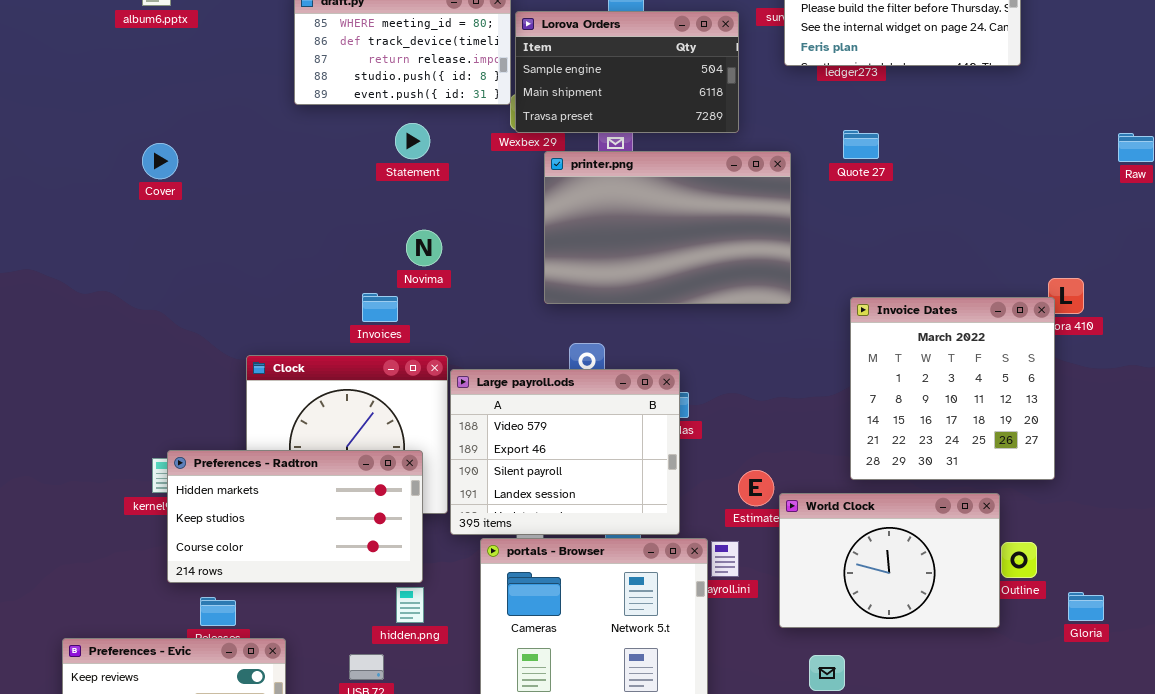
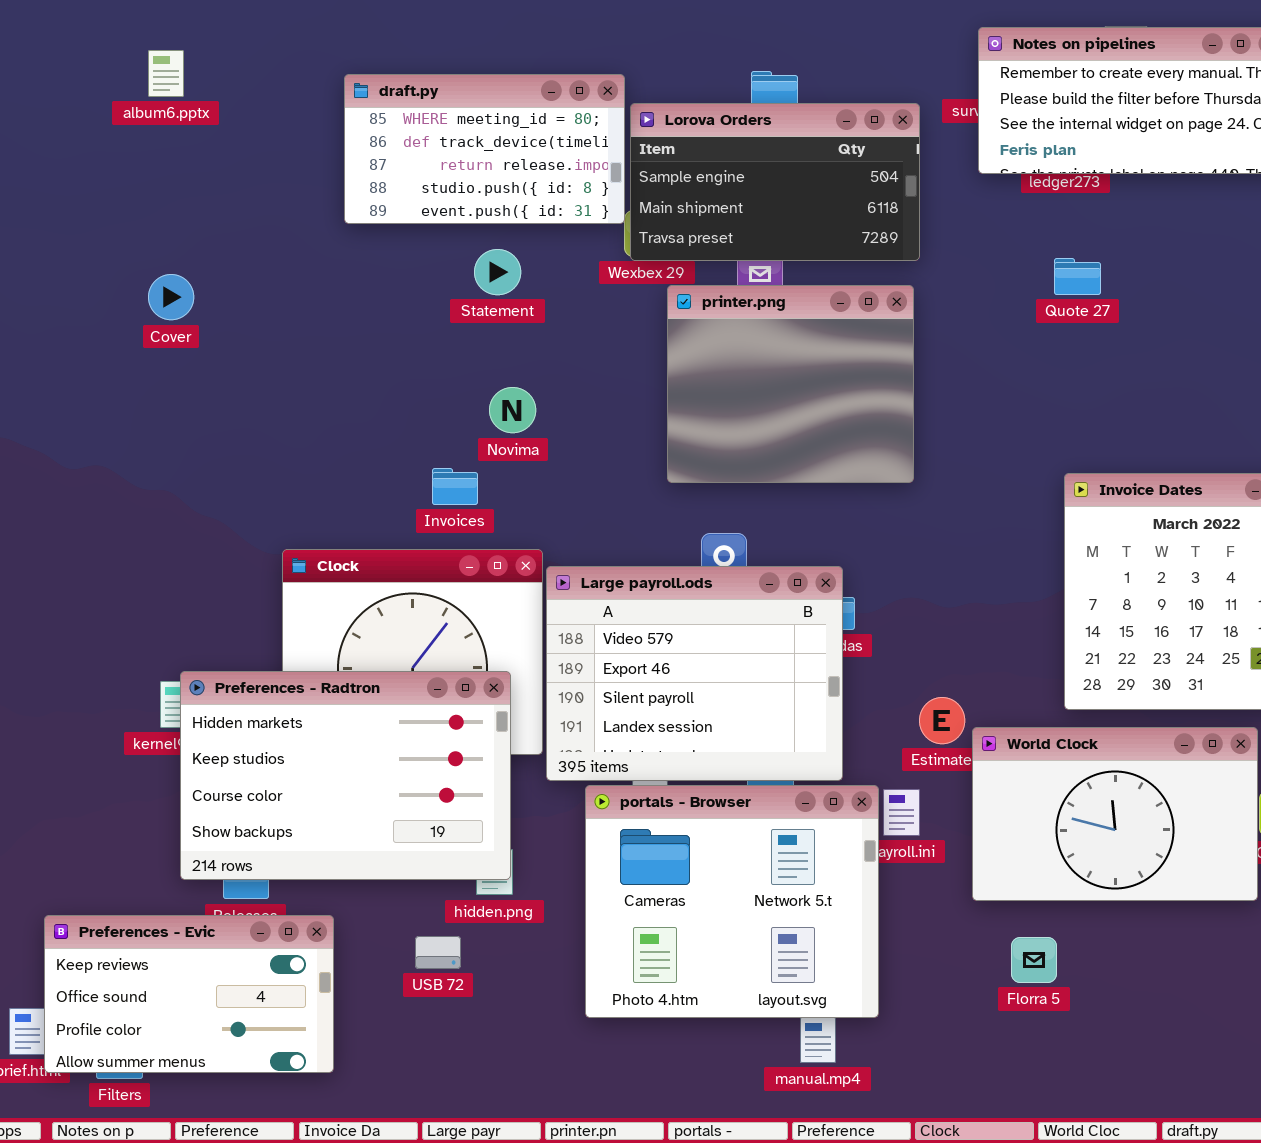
printer.png: [544,151,791,304] -> [667,285,914,483], resized
Preferences - Radtron: [167,450,423,583] -> [180,671,511,880], resized

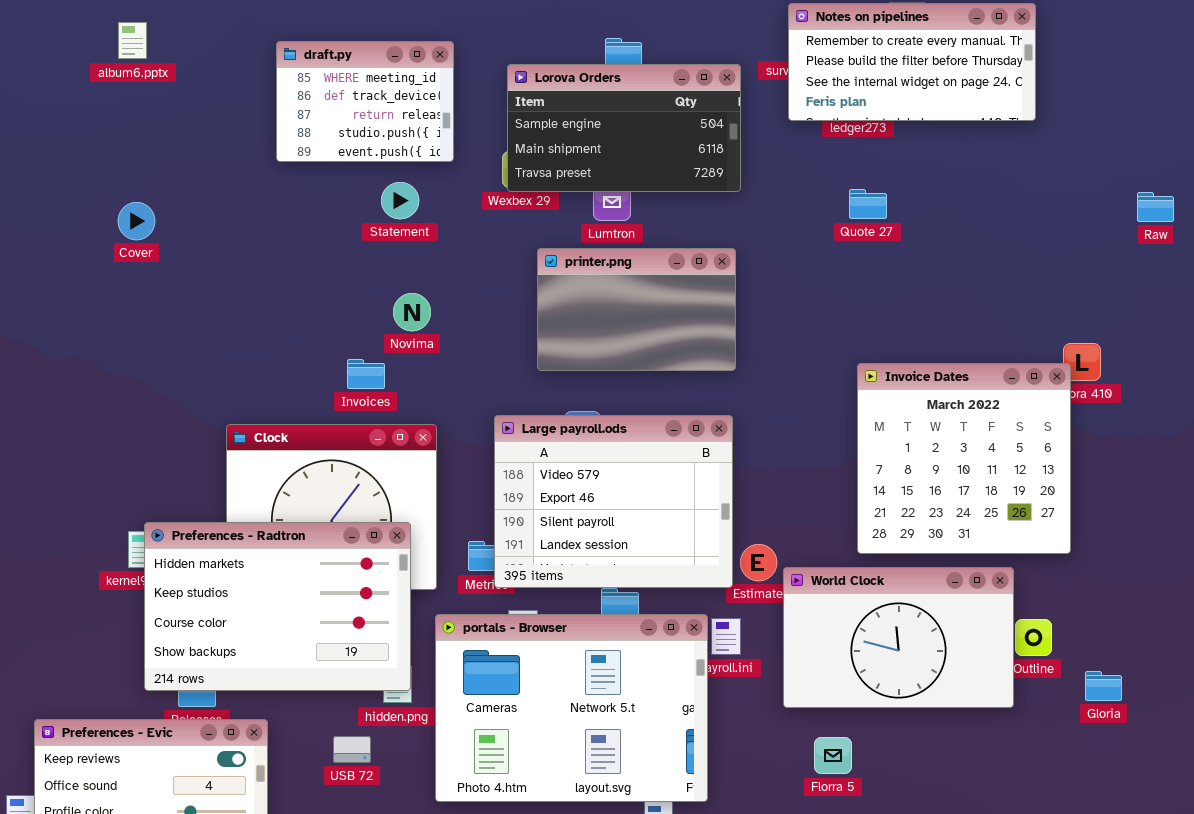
draft.py: [344,74,625,224] -> [276,41,454,162], resized
printer.png: [667,285,914,483] -> [537,248,736,371], resized
Large payroll.ods: [546,566,843,781] -> [494,415,733,588], moved
portals - Browser: [585,785,879,1018] -> [435,614,708,802], resized

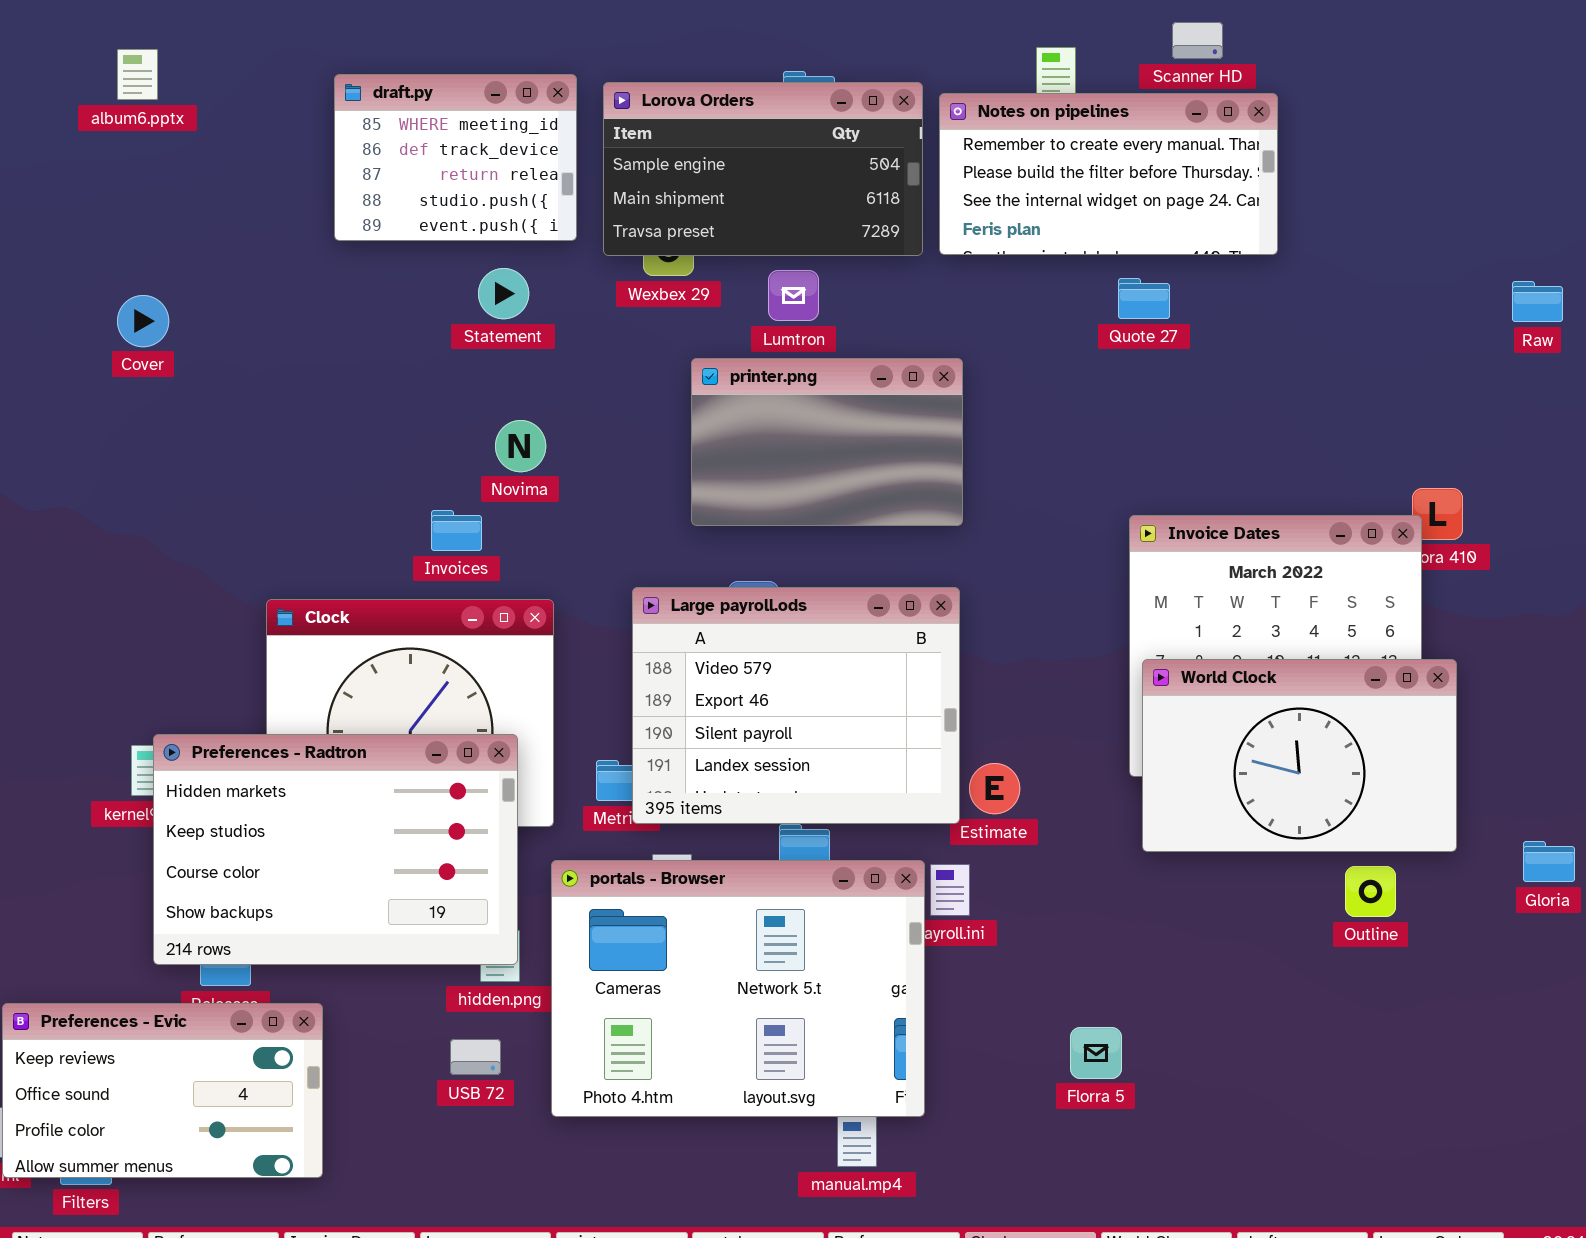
Notes on pipelines: [788,3,1036,121] -> [939,93,1278,255], moved
Lorova Orders: [507,64,741,192] -> [603,82,923,256], moved
World Clock: [783,567,1014,708] -> [1142,659,1457,852], moved
Gloria: [1085,671,1122,701] -> [1523,841,1575,882], moved
USB 72: [333,736,371,763] -> [450,1039,501,1075], moved

